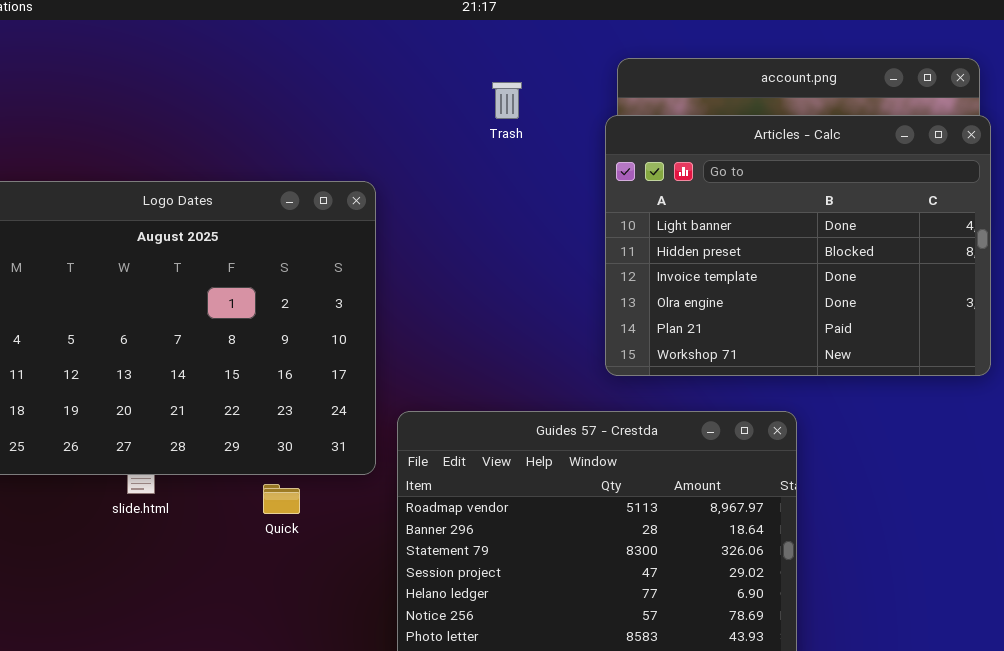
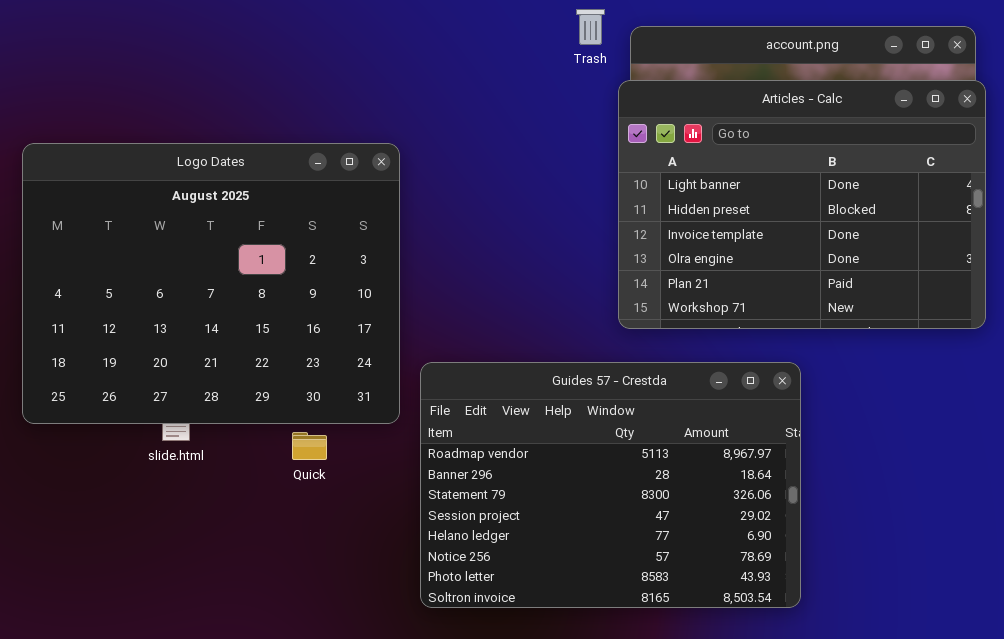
Trash: [492,82,522,119] -> [576,9,605,45], moved

